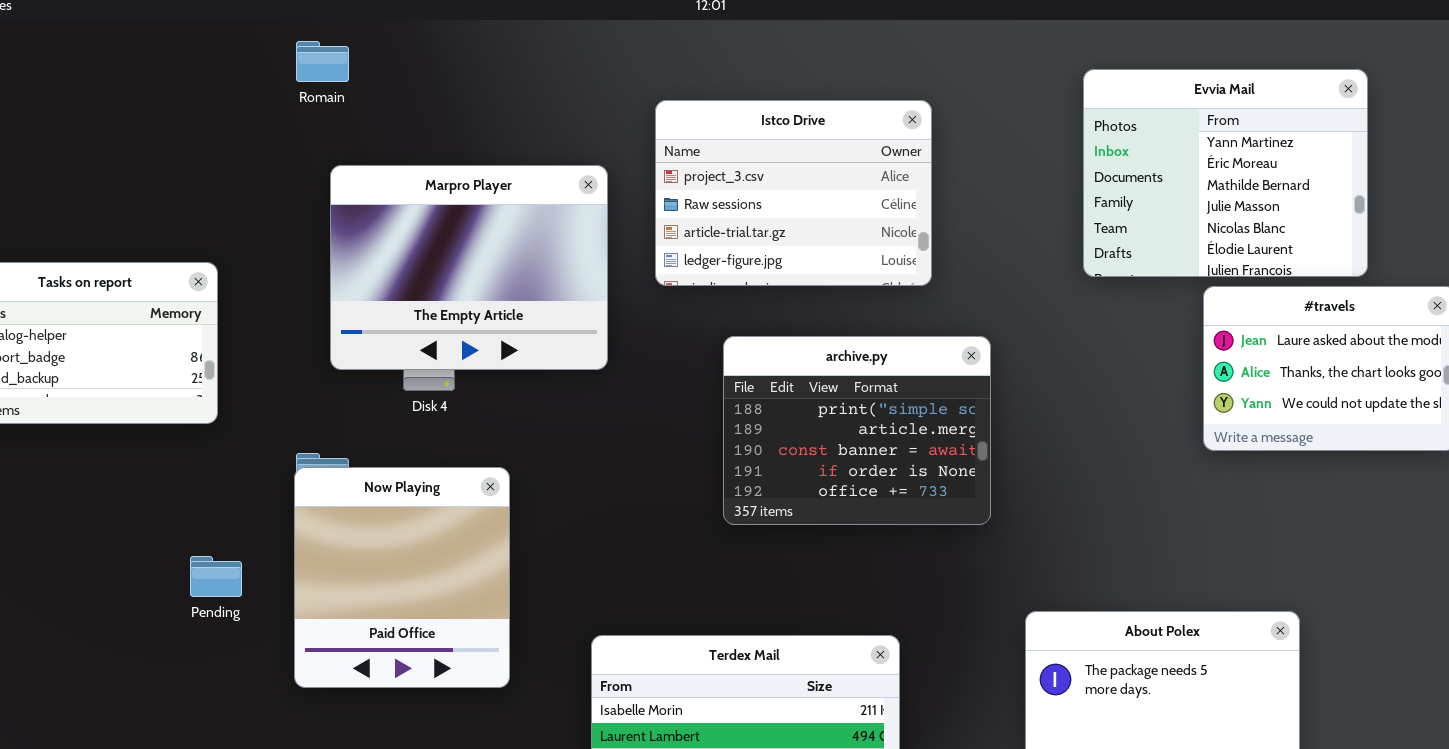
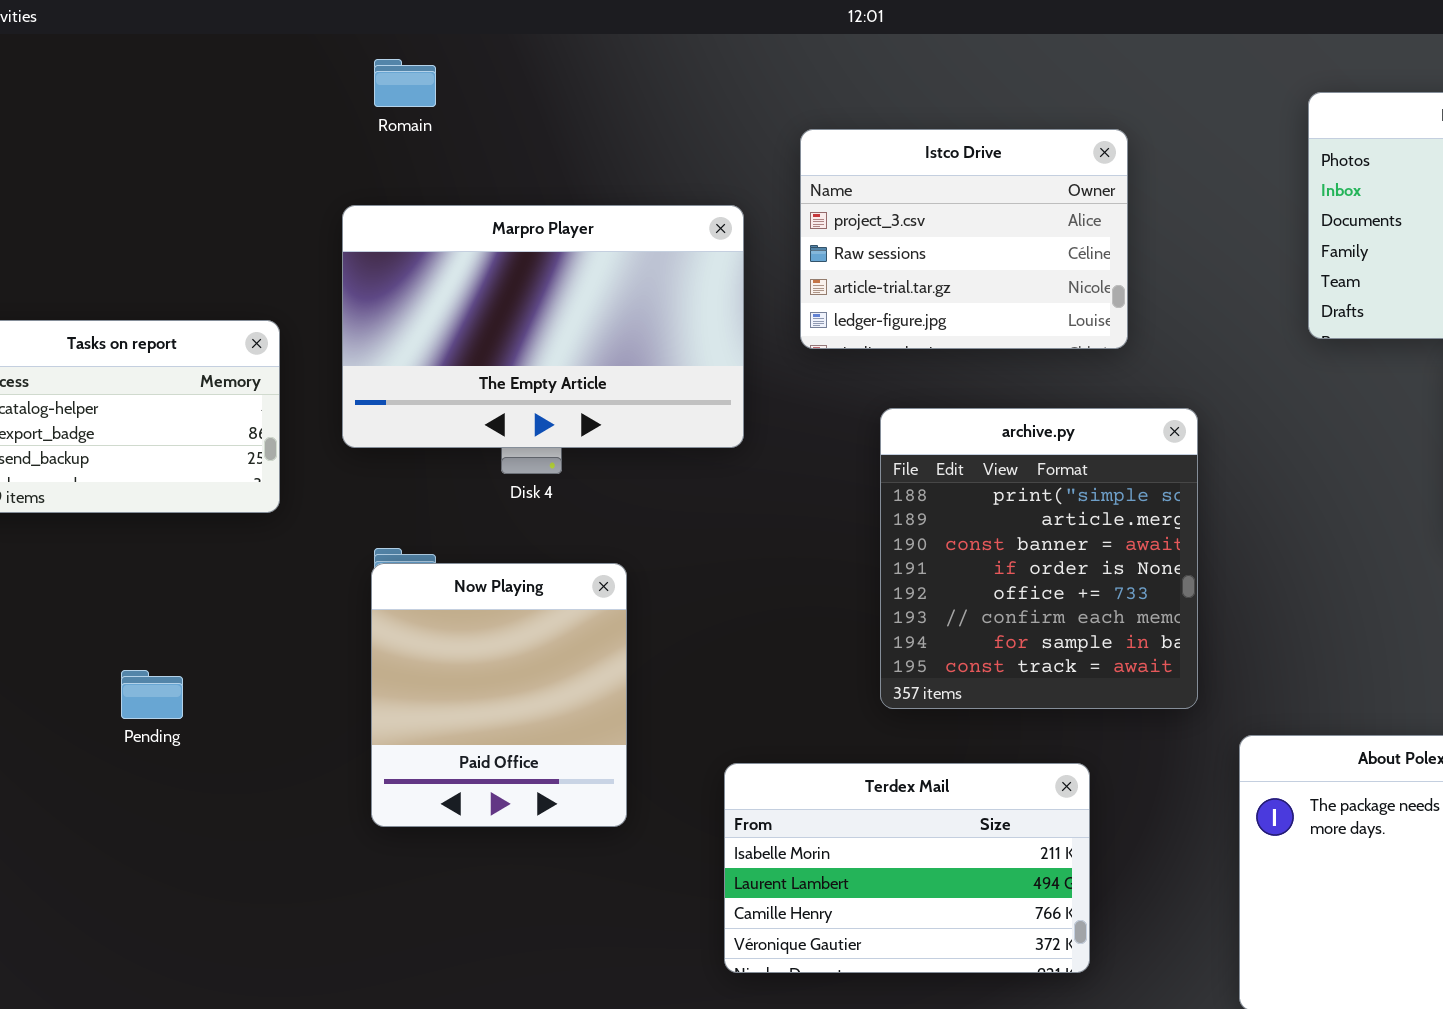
Marpro Player: [330,165,608,370] -> [342,205,744,448], resized
archive.py: [723,336,991,525] -> [880,408,1198,709], resized
Pending: [190,556,242,597] -> [121,670,183,719], moved

